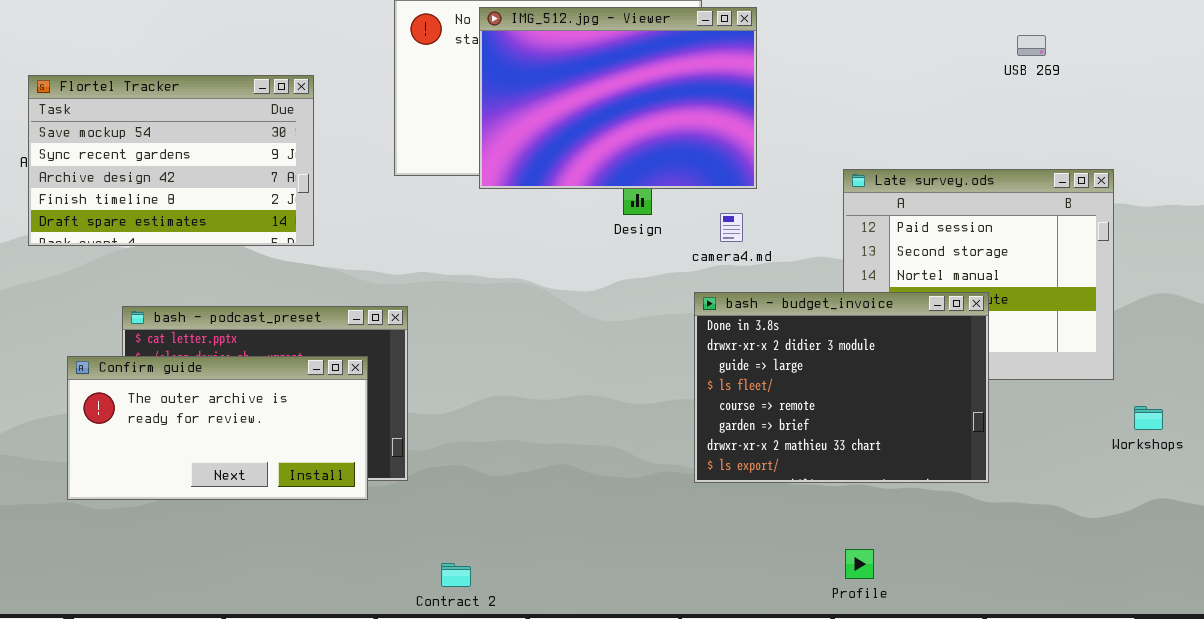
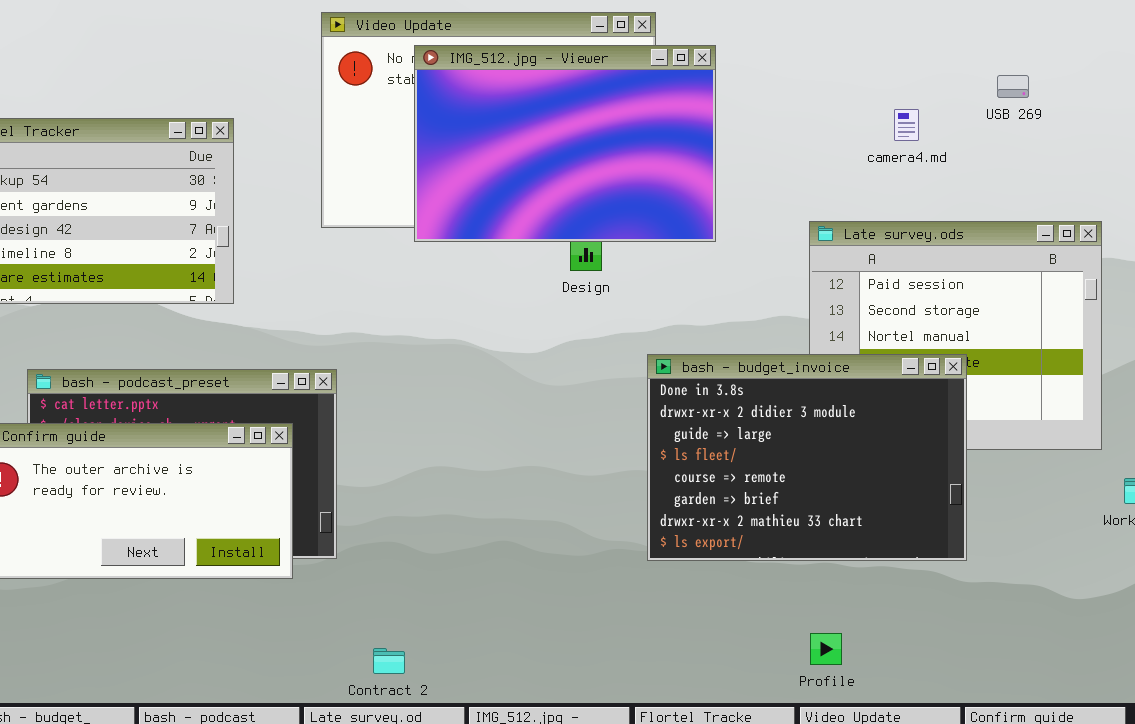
camera4.md: [720,213,743,242] -> [894,109,919,141], moved

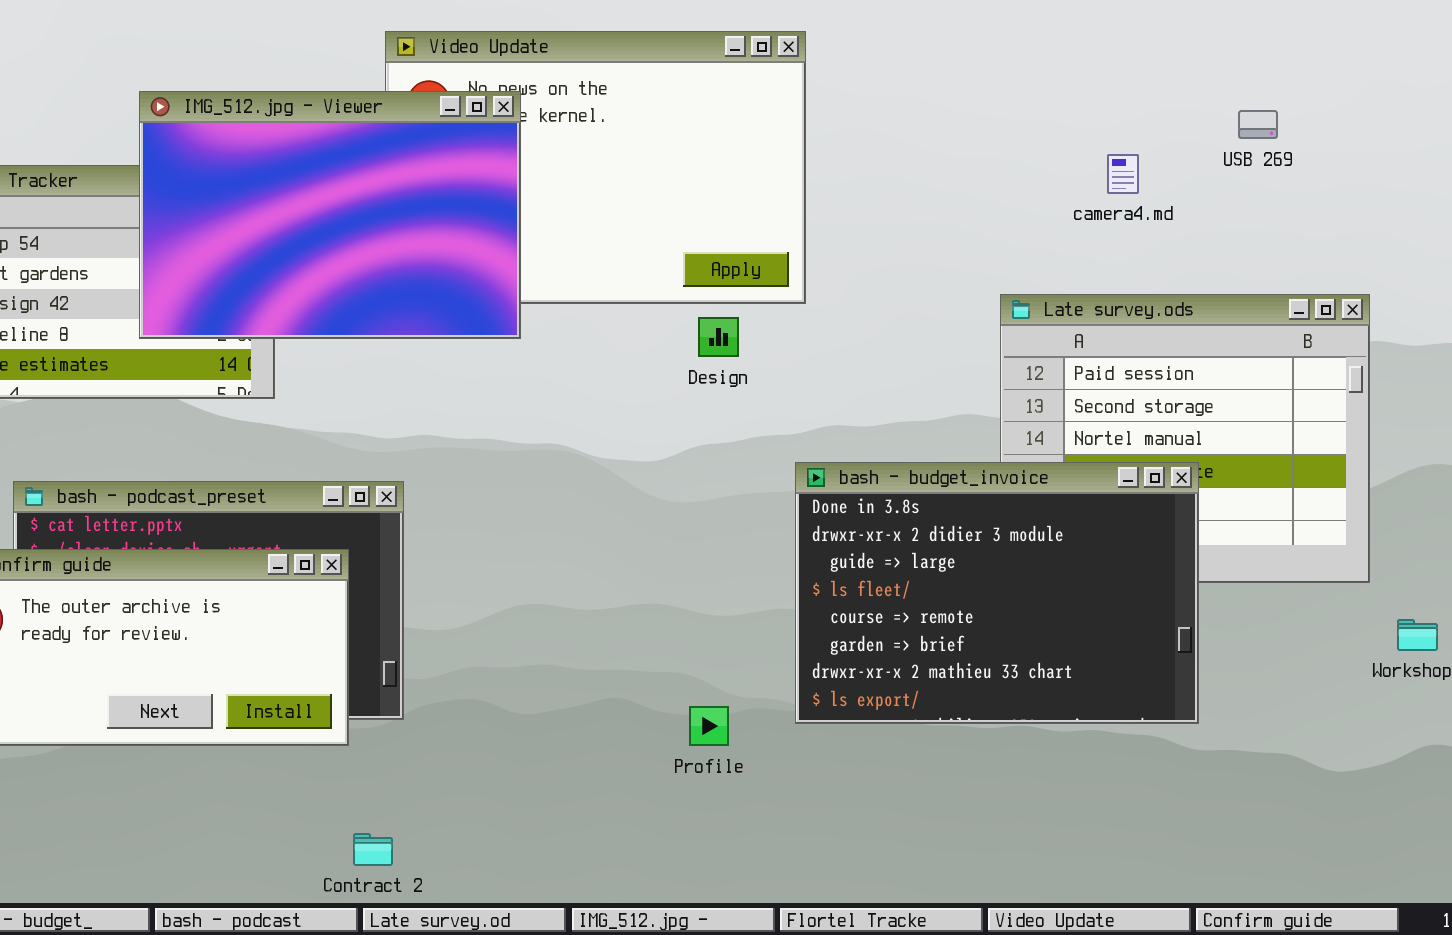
IMG_512.jpg - Viewer: [414,45,716,242] -> [139,91,521,339], moved
Profile: [810,633,842,665] -> [689,706,729,746], moved
Contract 2: [373,648,405,674] -> [353,833,393,866], moved

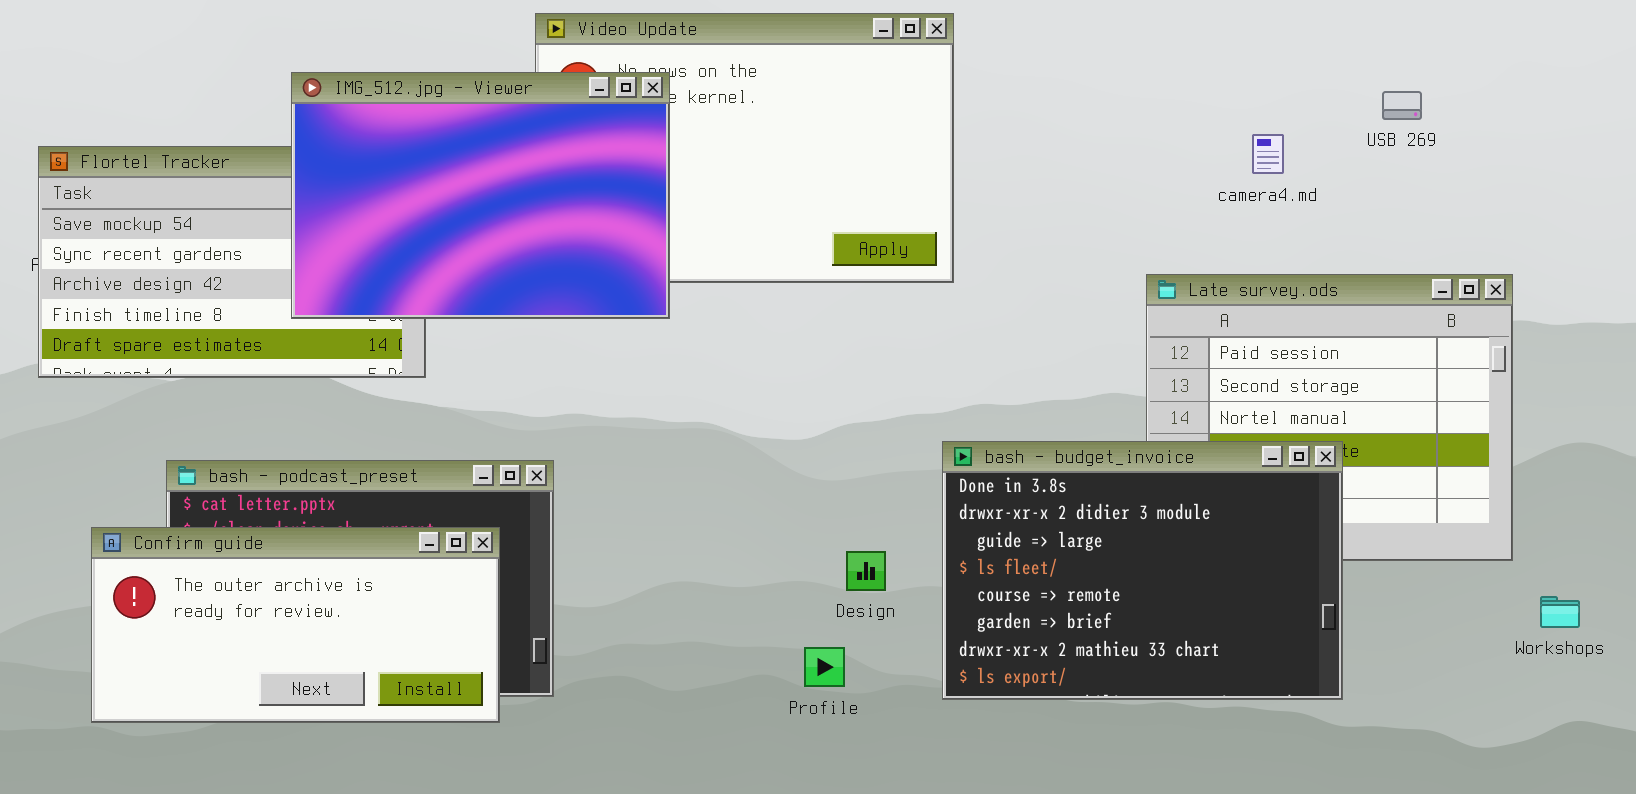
Design: [698,317,739,357] -> [846,551,886,591], moved
Profile: [689,706,729,746] -> [804,647,845,687], moved

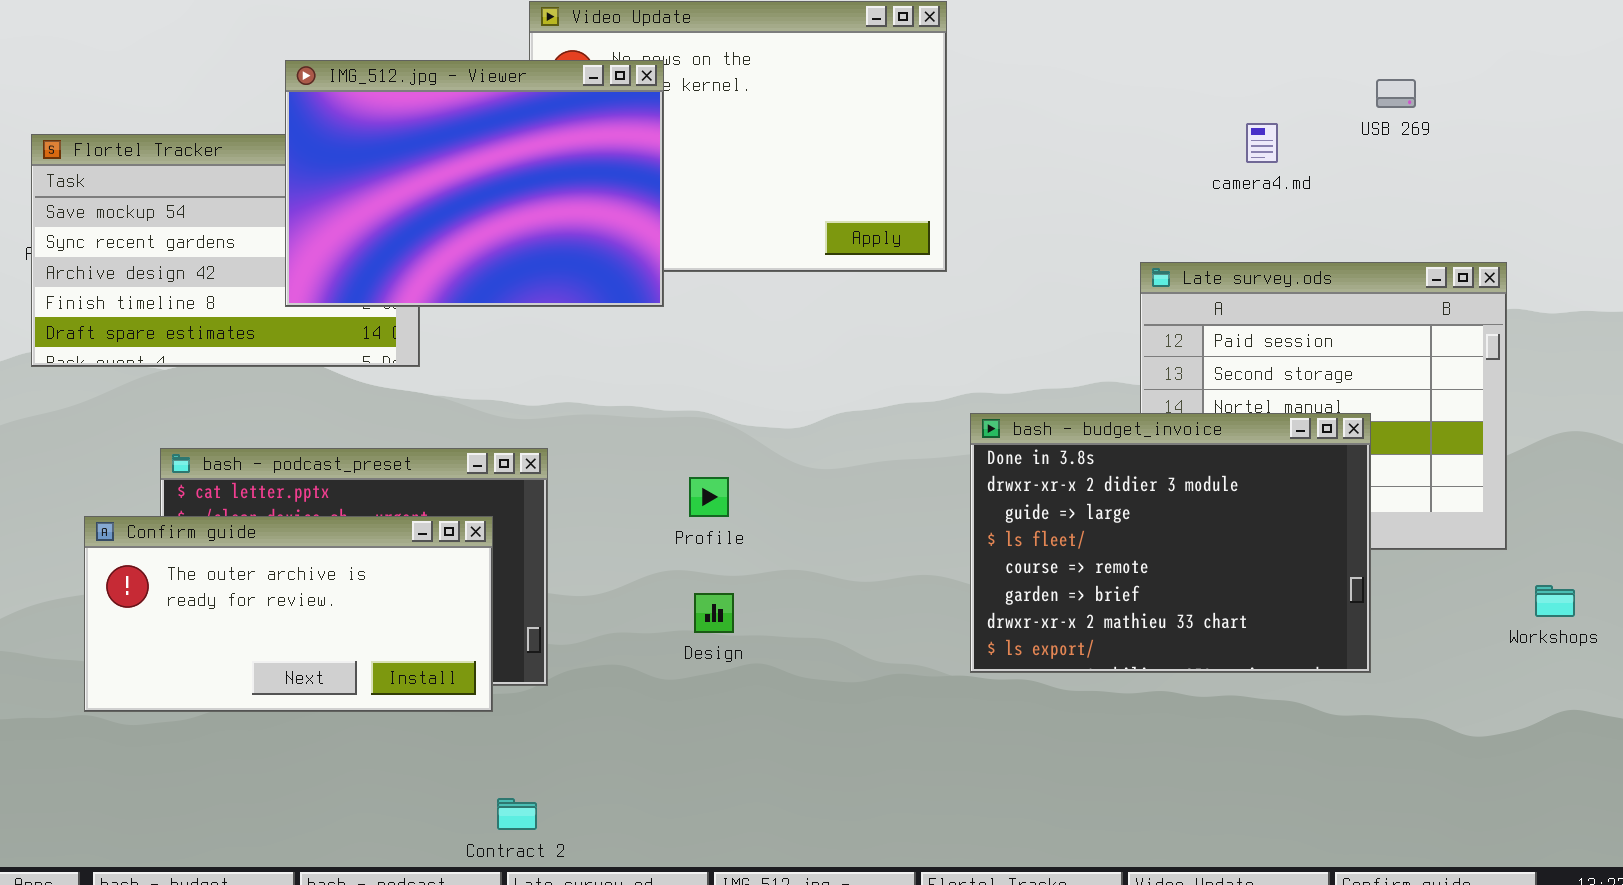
bash - budget_invoice: [942,441,1343,700] -> [970,413,1371,673], moved
Design: [846,551,886,591] -> [694,593,734,633], moved
Profile: [804,647,845,687] -> [689,477,729,517], moved

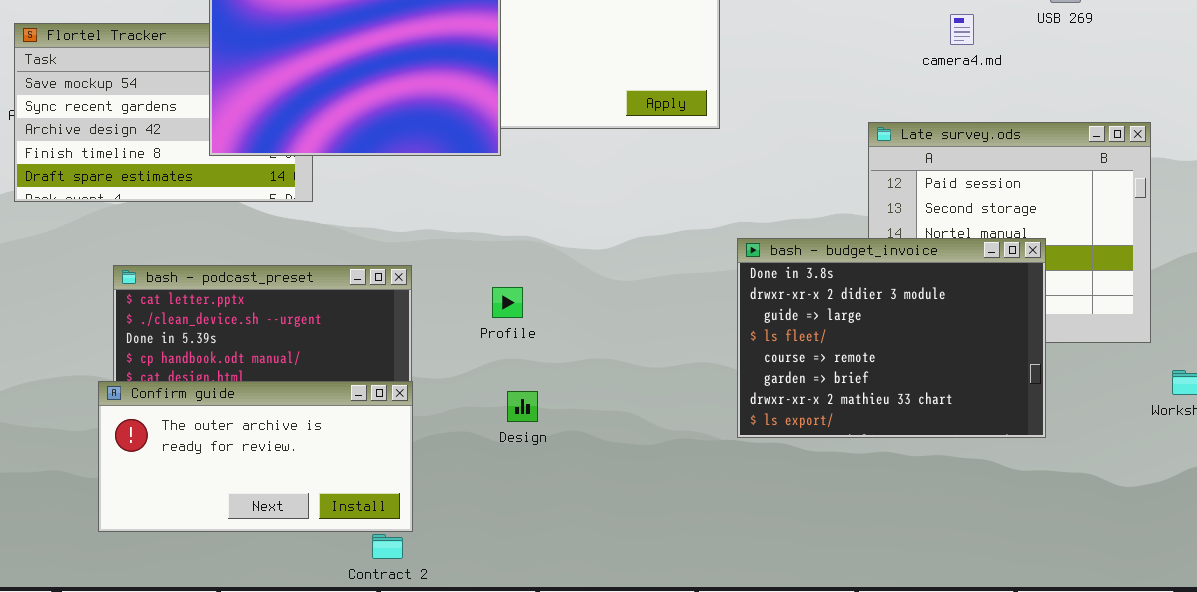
Profile: [689,477,729,517] -> [492,287,523,318], moved
Confirm guide: [84,516,493,712] -> [98,381,413,532], moved
Design: [694,593,734,633] -> [507,391,538,422], moved

